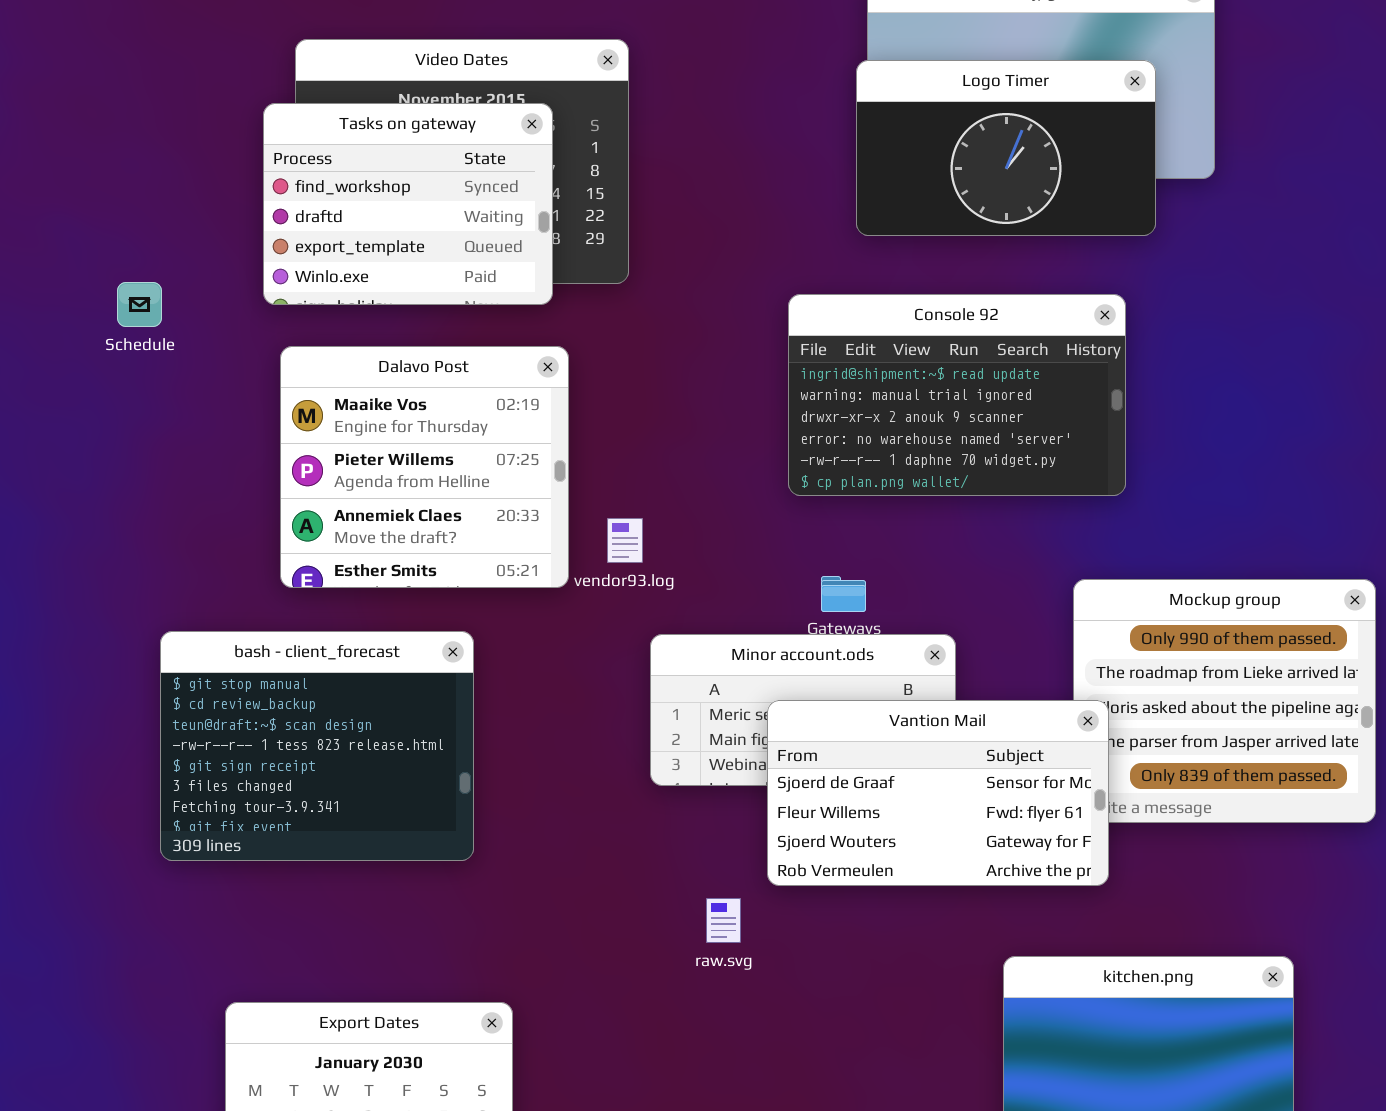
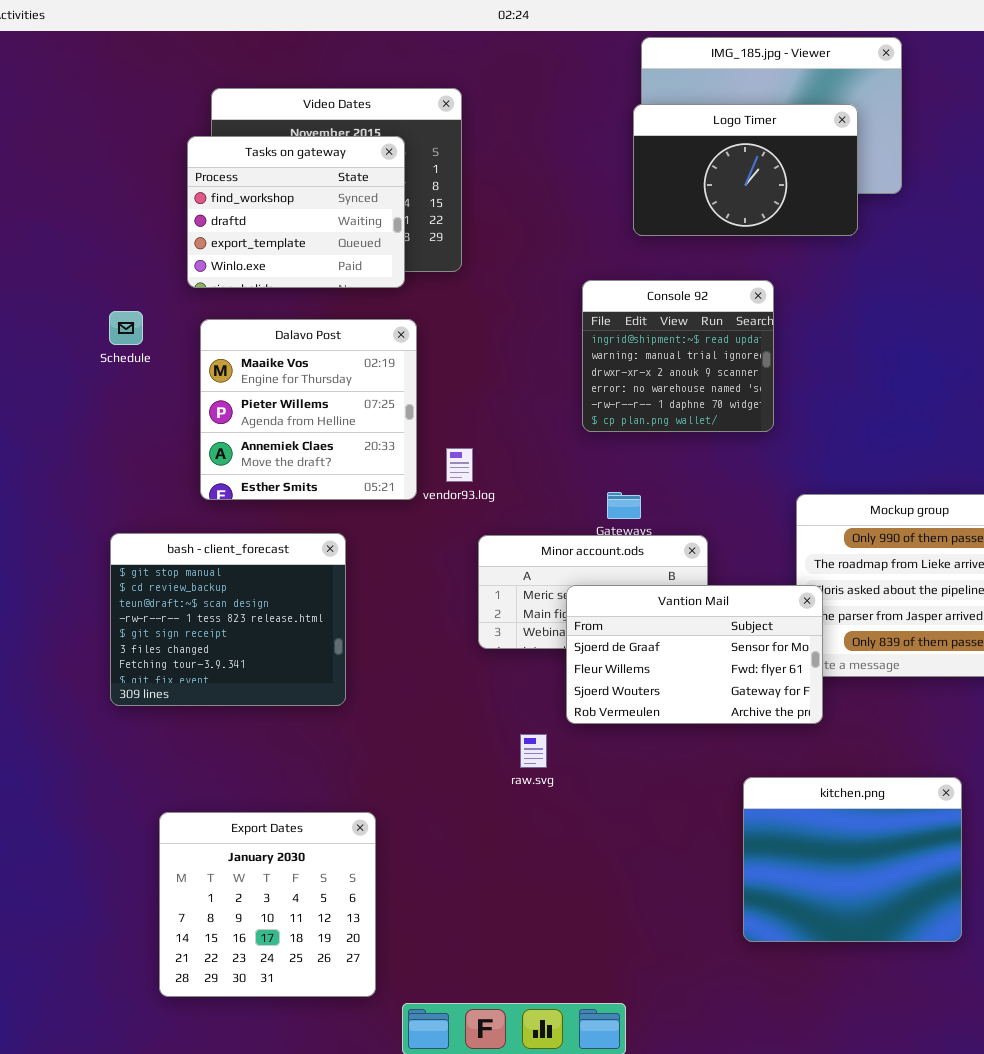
Schedule: [117,282,162,327] -> [109,311,143,345], moved
Console 92: [788,294,1126,496] -> [582,280,774,432], resized

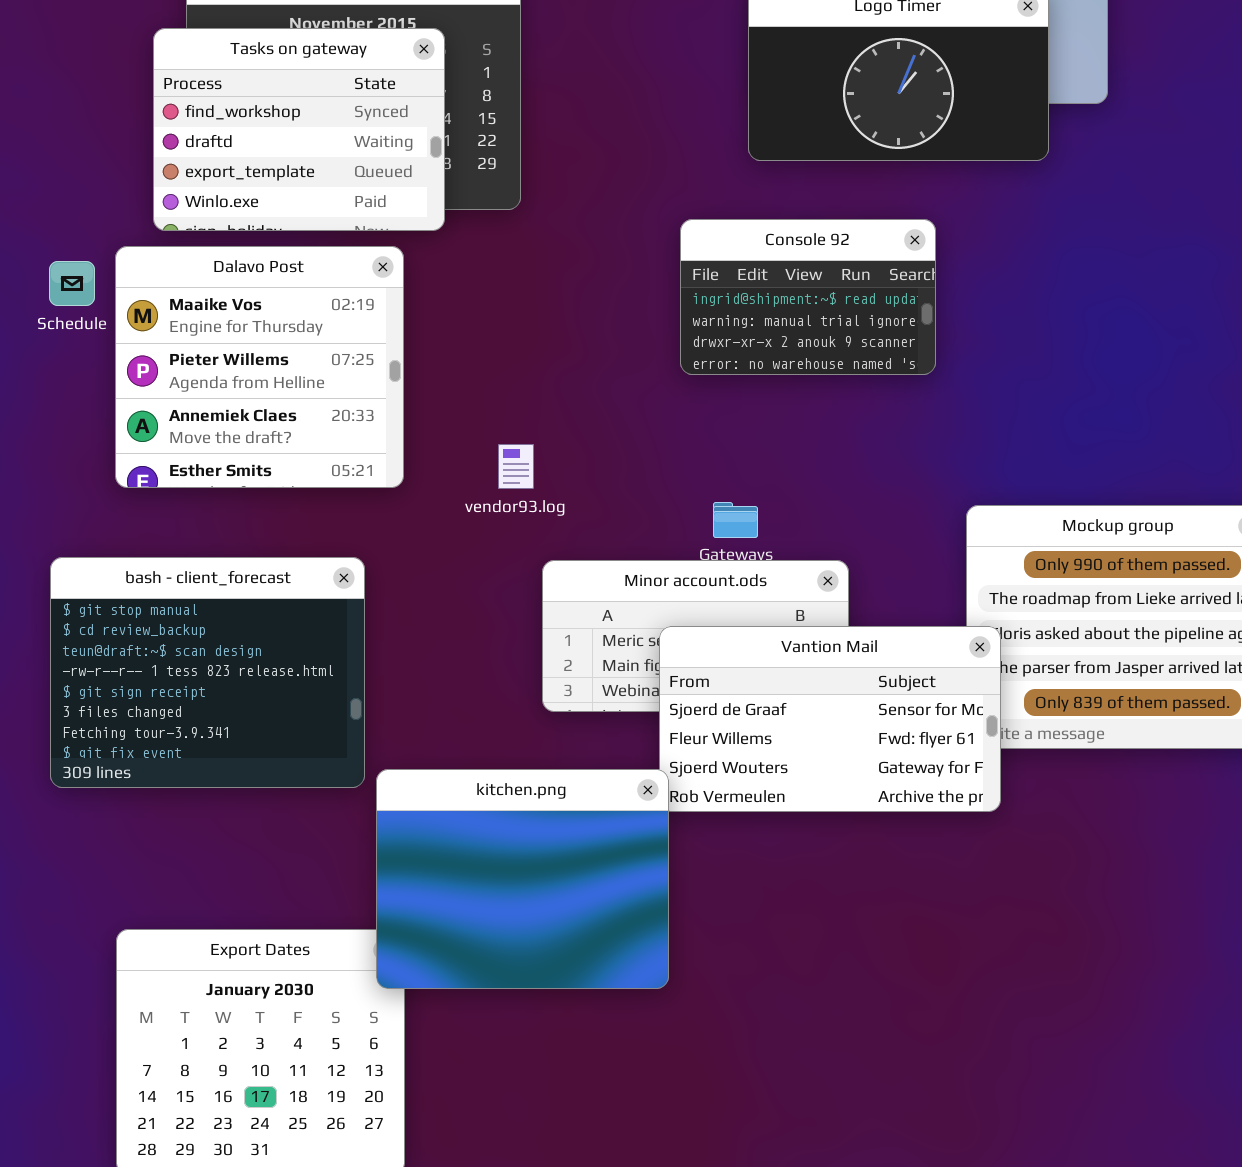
Console 92: [582,280,774,432] -> [680,219,936,375], resized
Dalavo Post: [200,319,417,500] -> [115,246,404,488], moved
kitchen.png: [743,777,962,942] -> [376,769,669,989], moved

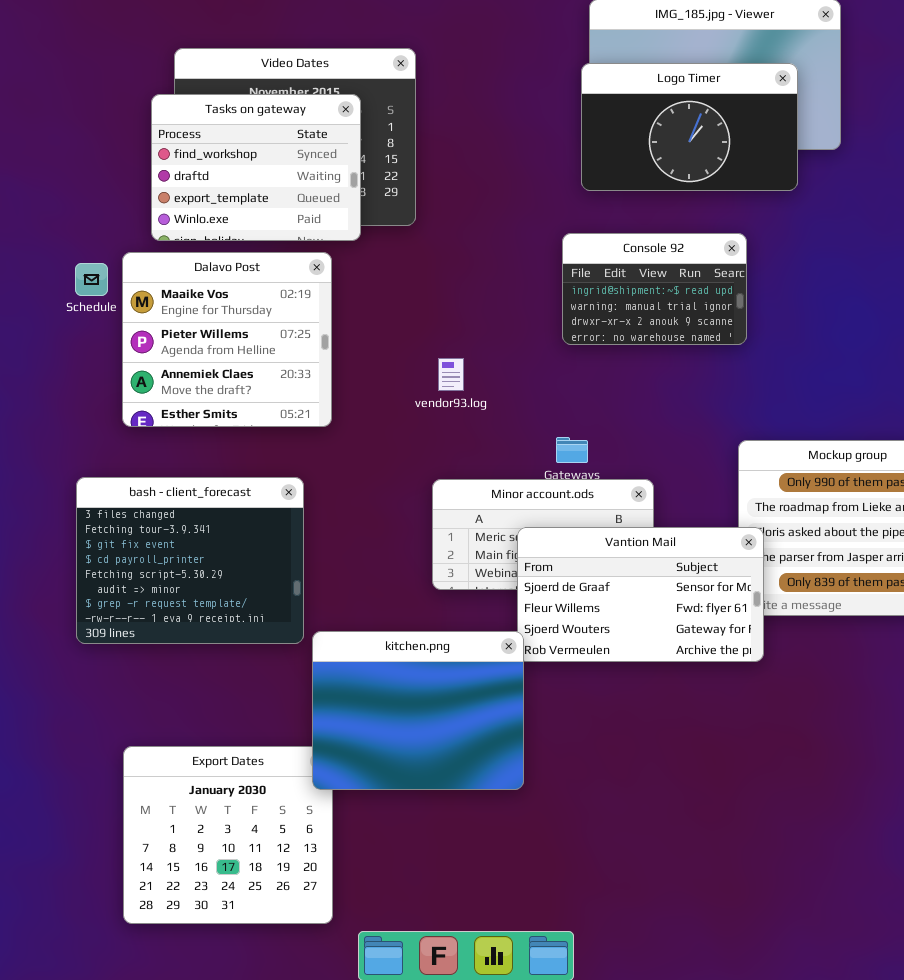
Console 92: [680,219,936,375] -> [562,233,747,345], moved
vendor93.log: [498,444,534,489] -> [438,358,464,391], moved
bash - client_forecast: [50,557,365,788] -> [76,477,304,644], scrolled down 5 rows

